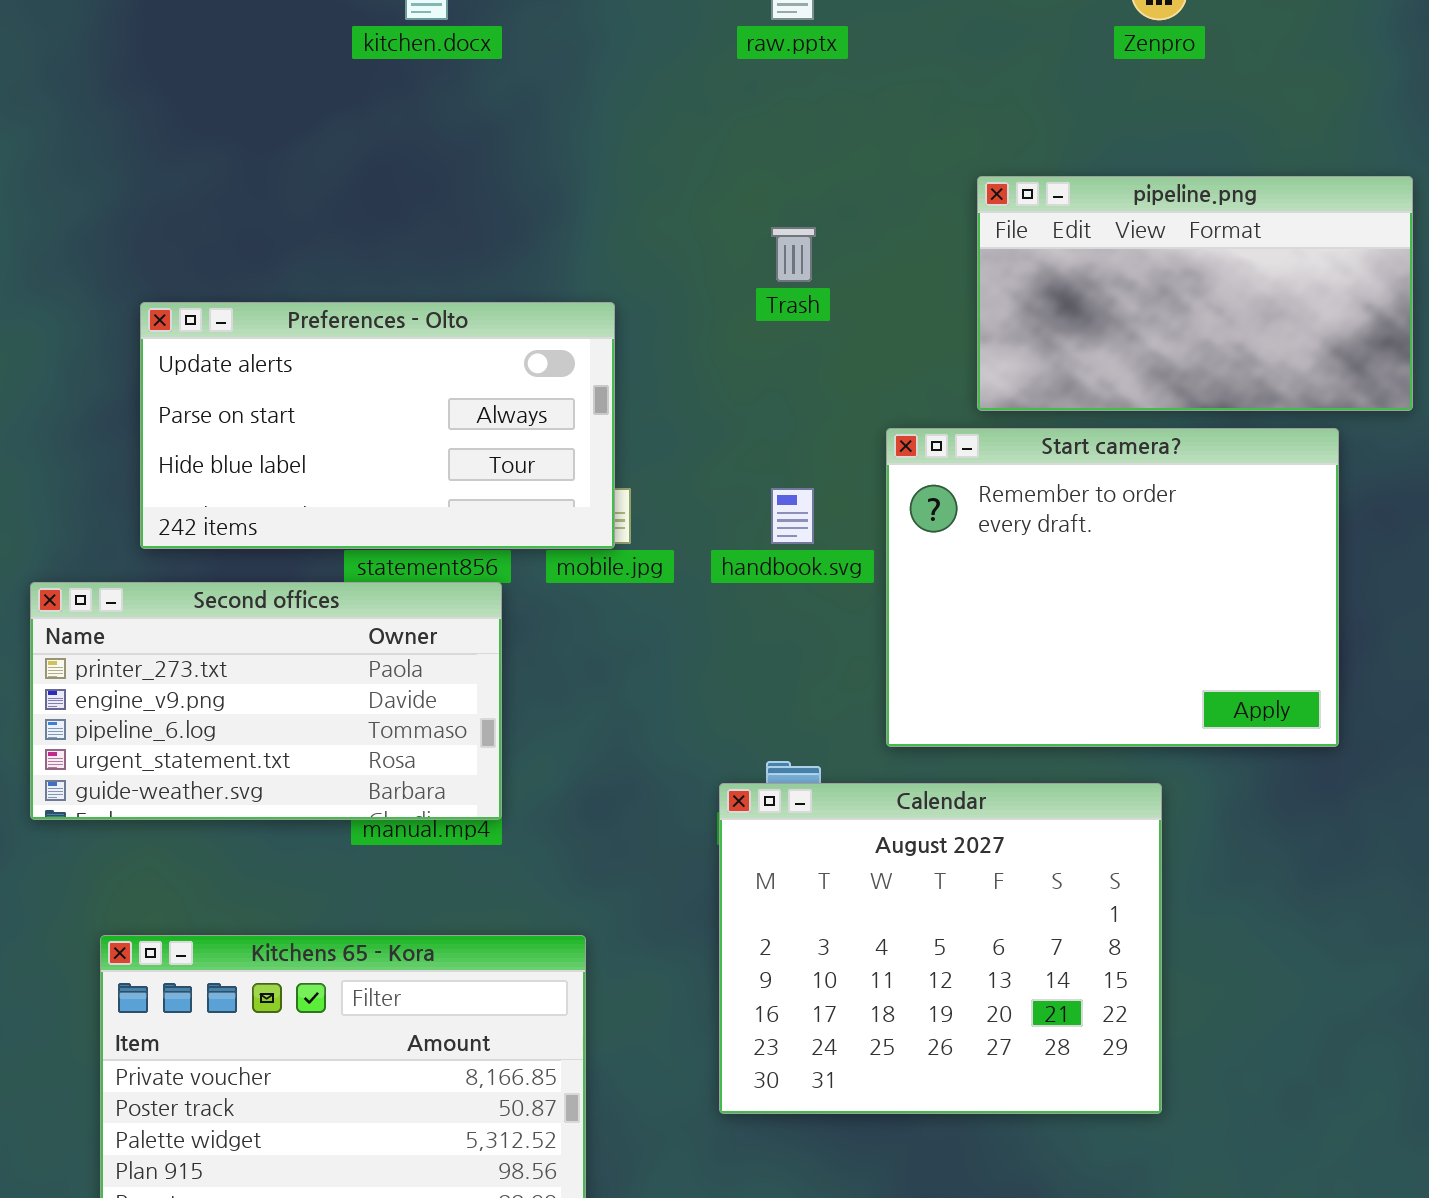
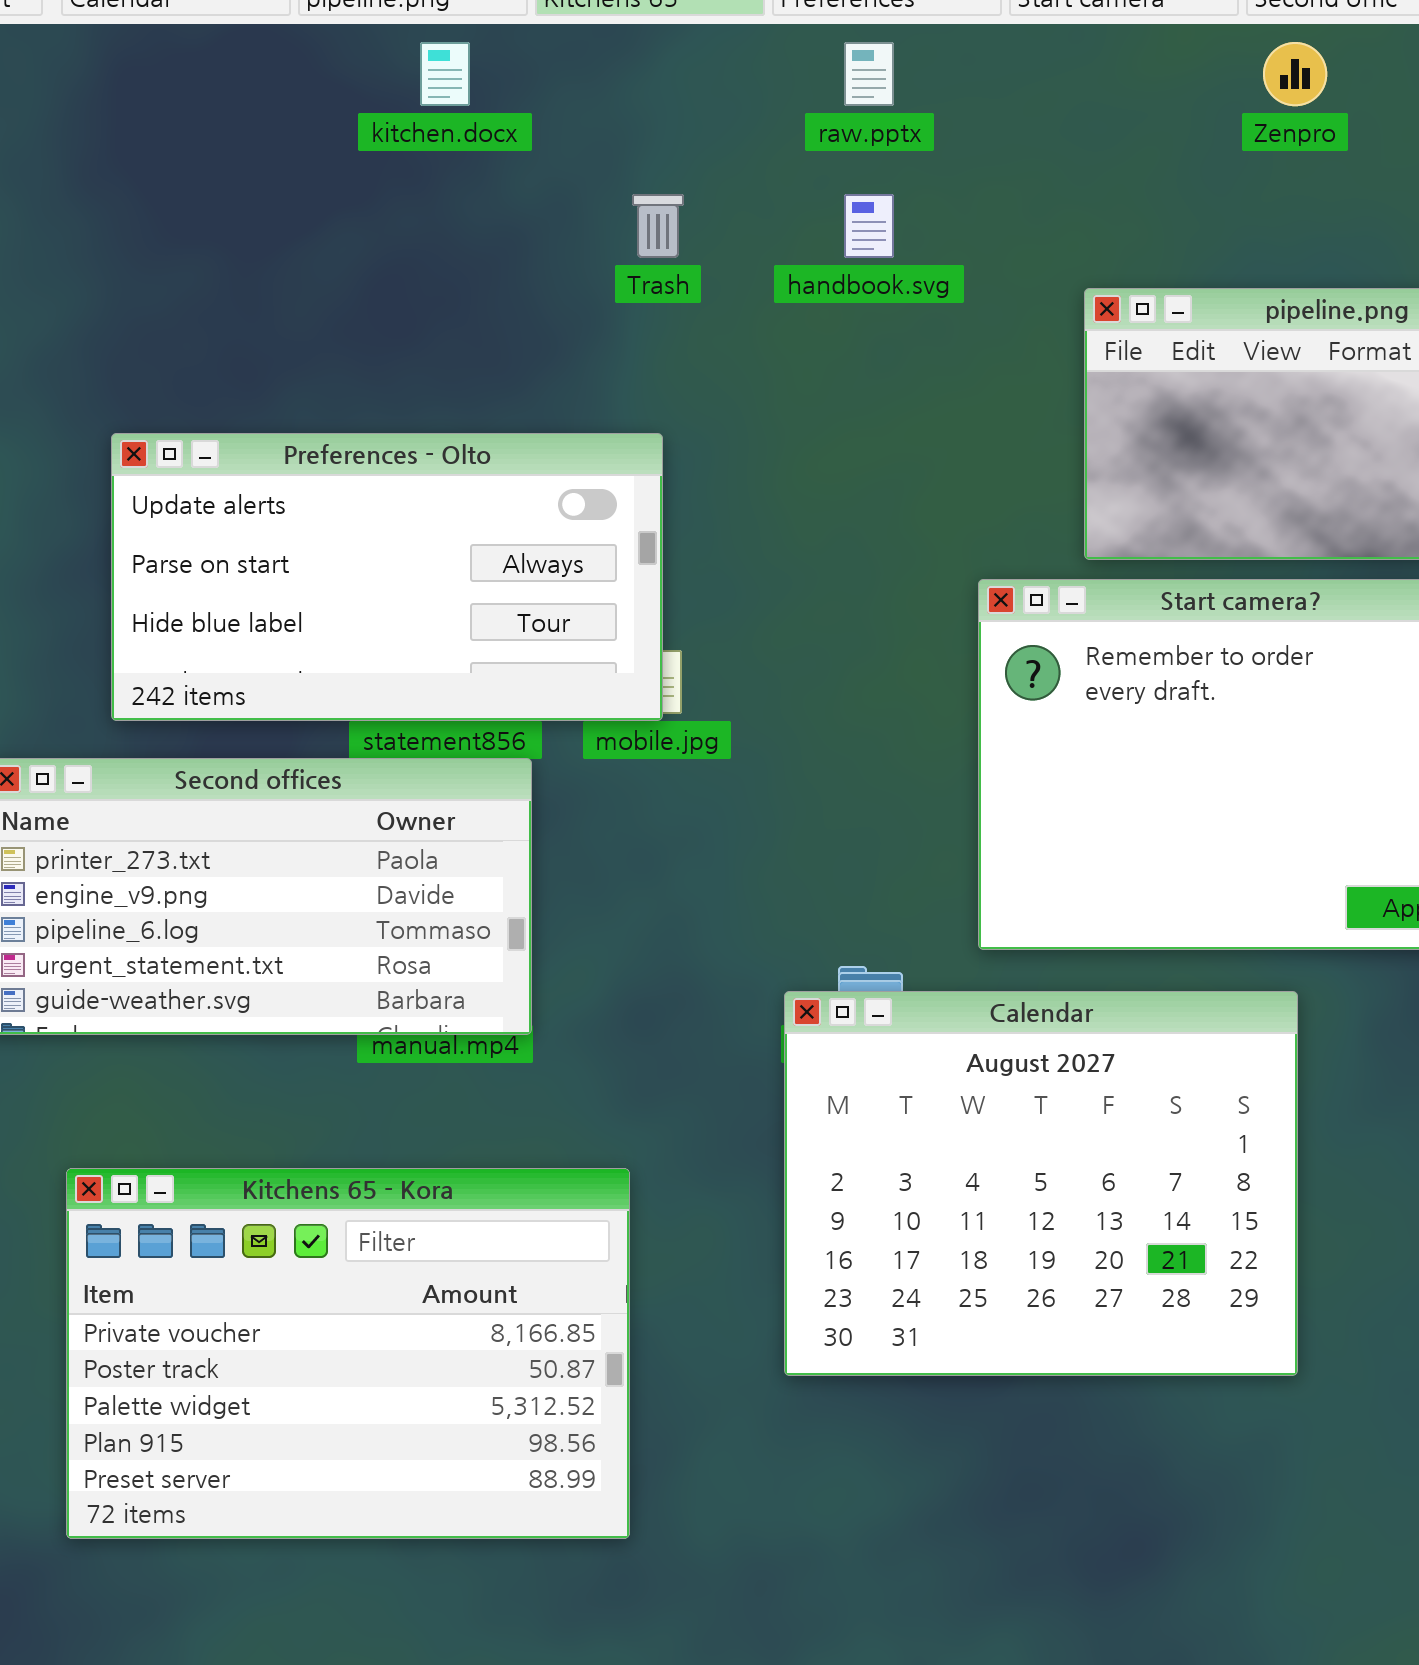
Trash: [771,227,816,282] -> [632,194,684,258], moved
handbook.svg: [771,488,814,544] -> [844,194,894,258], moved

